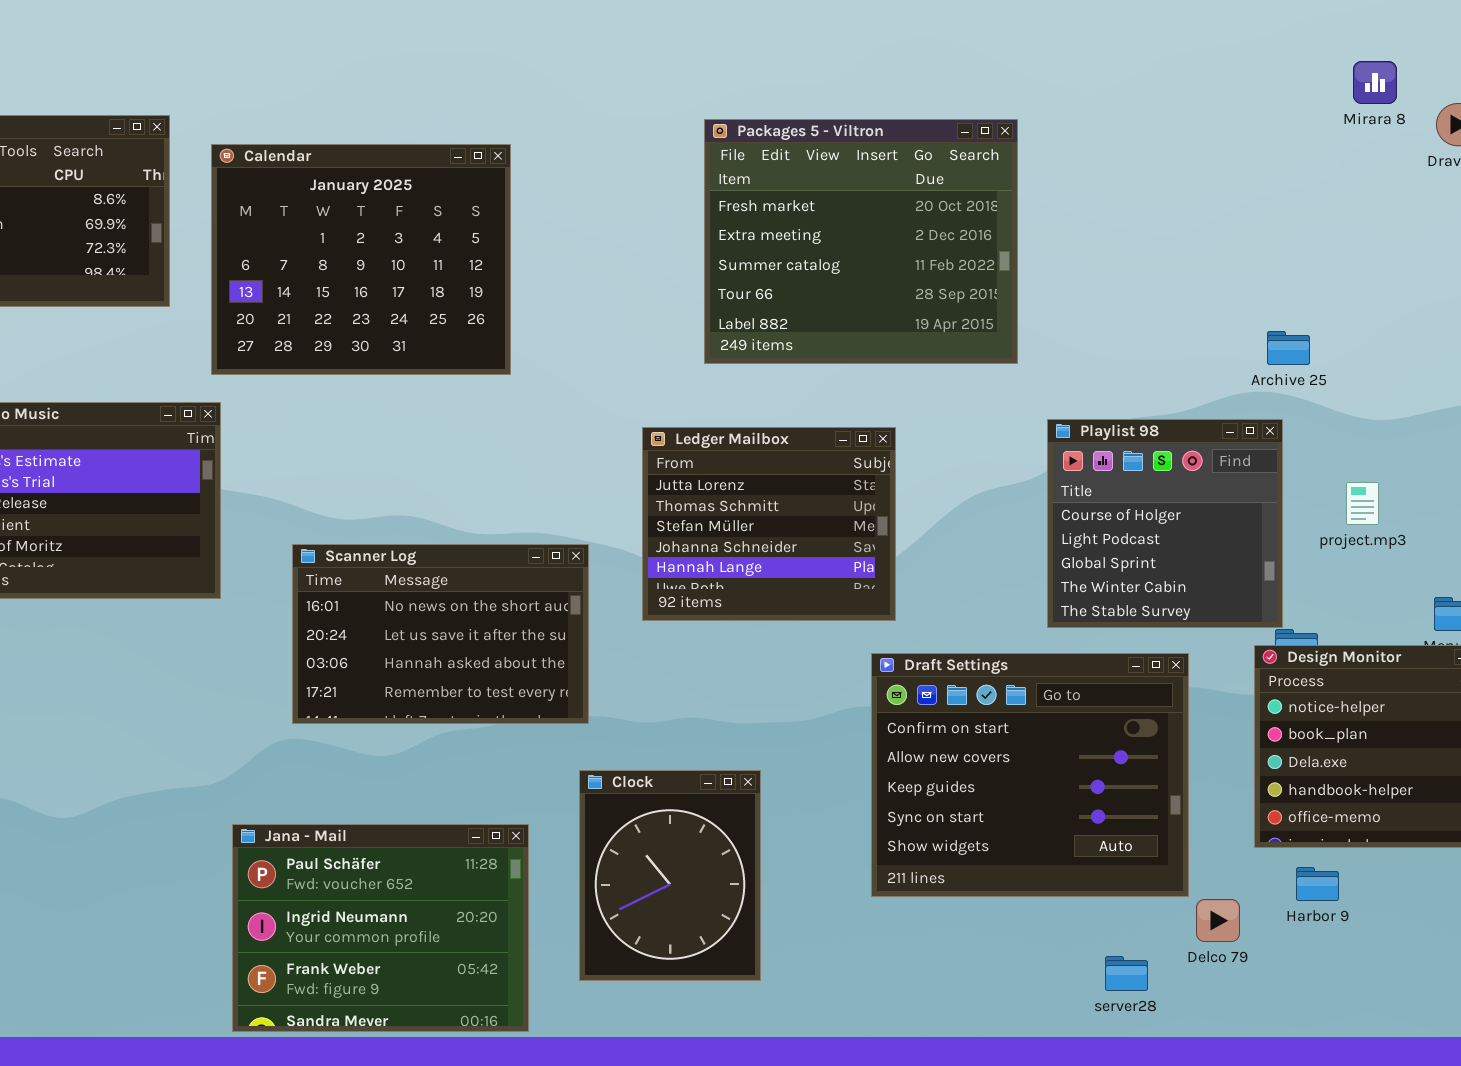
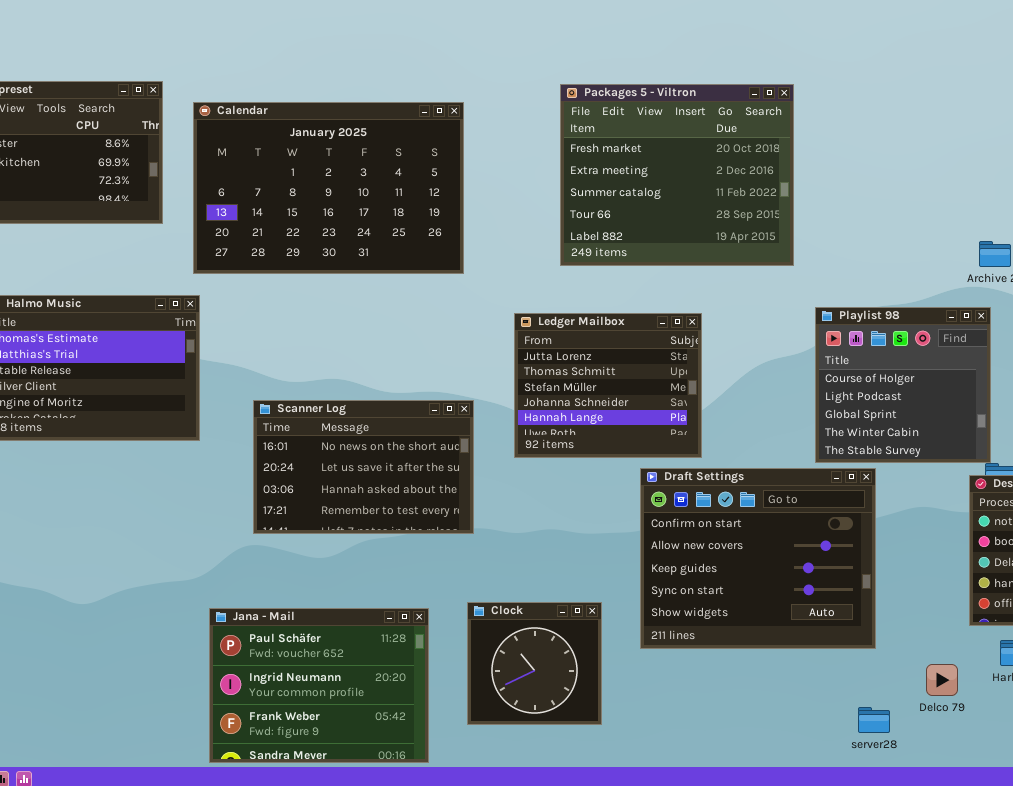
Calendar: [211,144,511,375] -> [193,102,464,274], resized
Draft Settings: [871,653,1189,897] -> [640,468,876,649], moved
Clock: [579,770,761,981] -> [467,602,602,725], resized

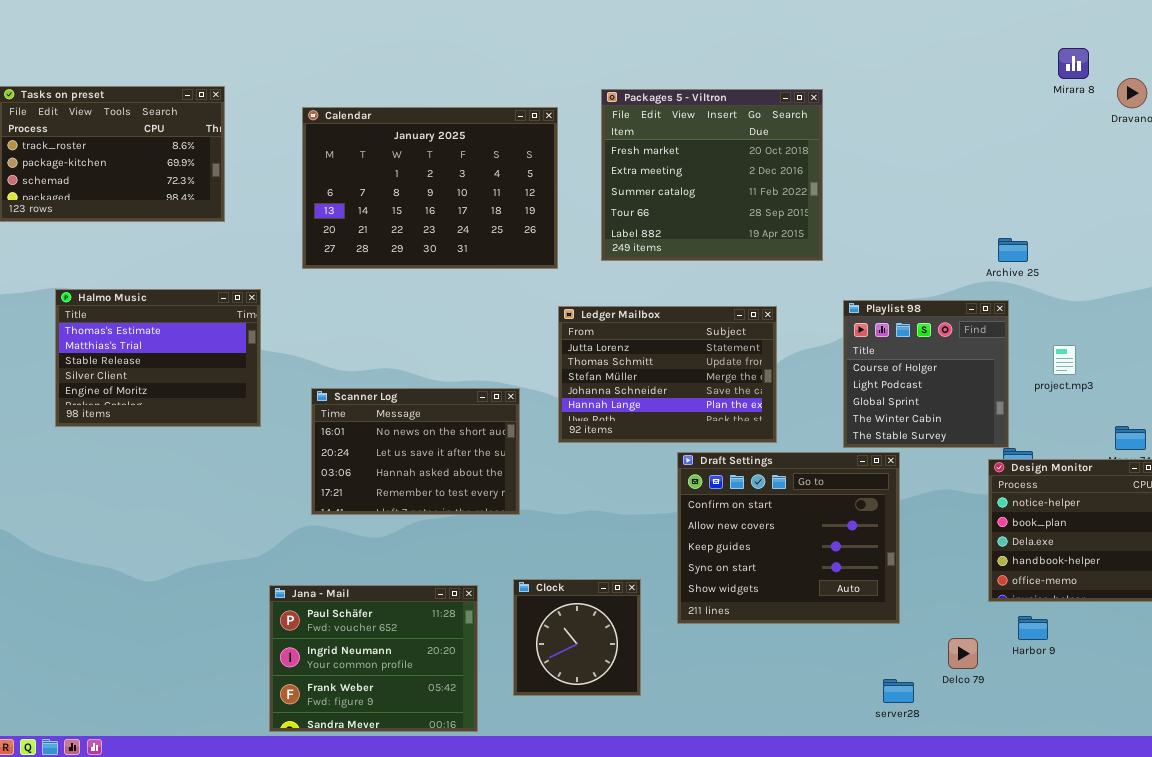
Calendar: [193,102,464,274] -> [302,107,558,269], moved
Ledger Mailbox: [514,313,702,458] -> [558,306,777,443], resized

